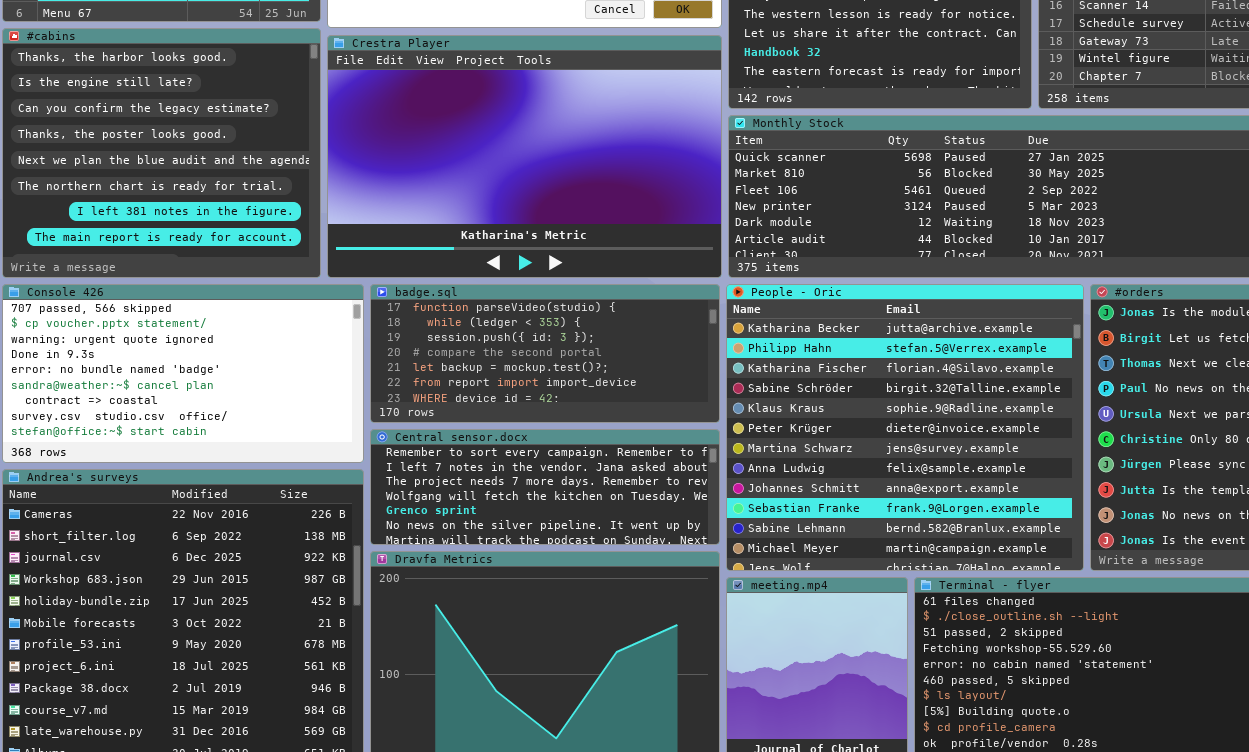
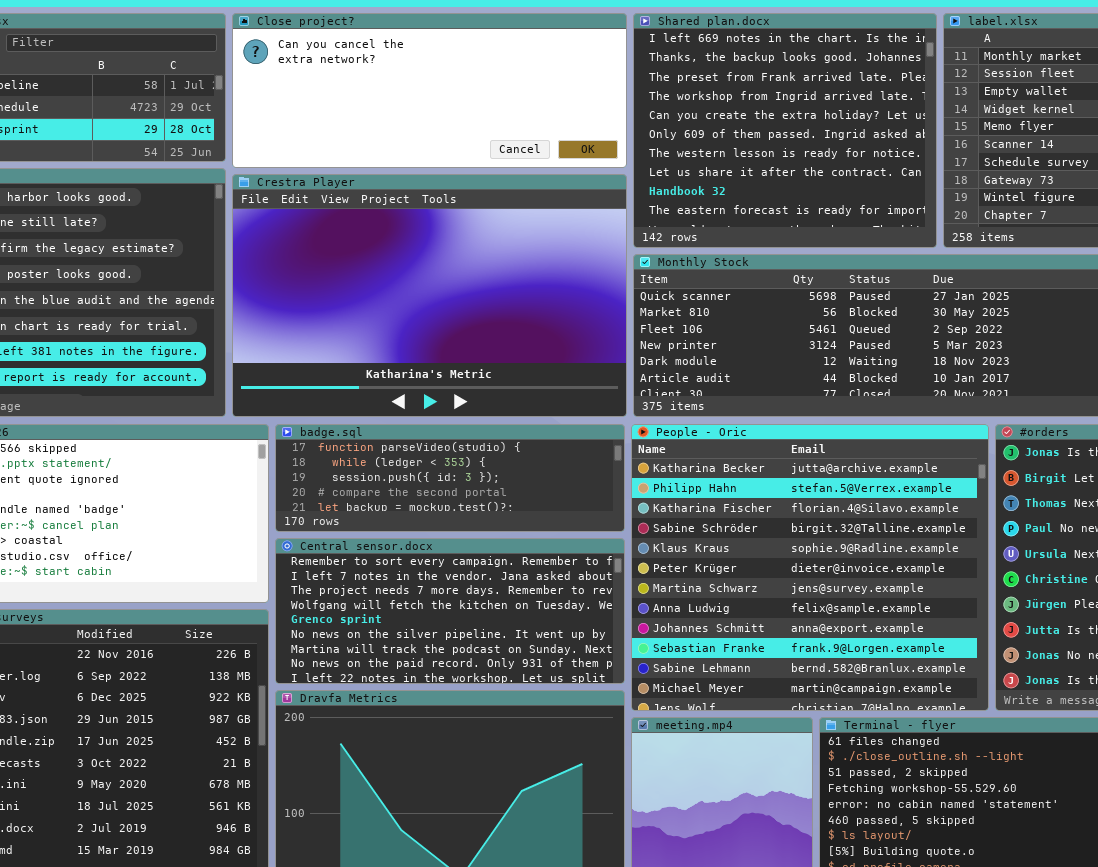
badge.sql: [370,284,720,423] -> [275,424,625,532], resized
Central sensor.docx: [370,429,720,545] -> [275,538,625,684], resized

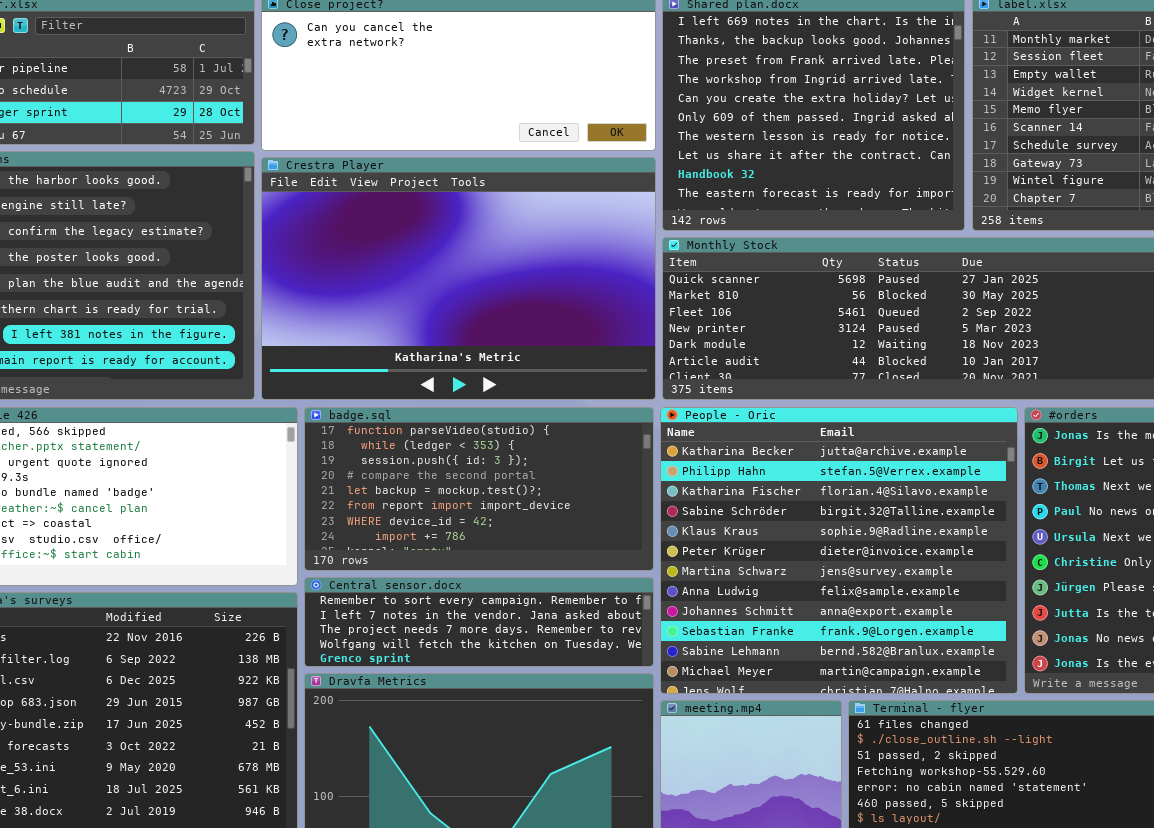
badge.sql: [275,424,625,532] -> [304,407,654,571], resized
Central sensor.docx: [275,538,625,684] -> [304,577,654,667], resized

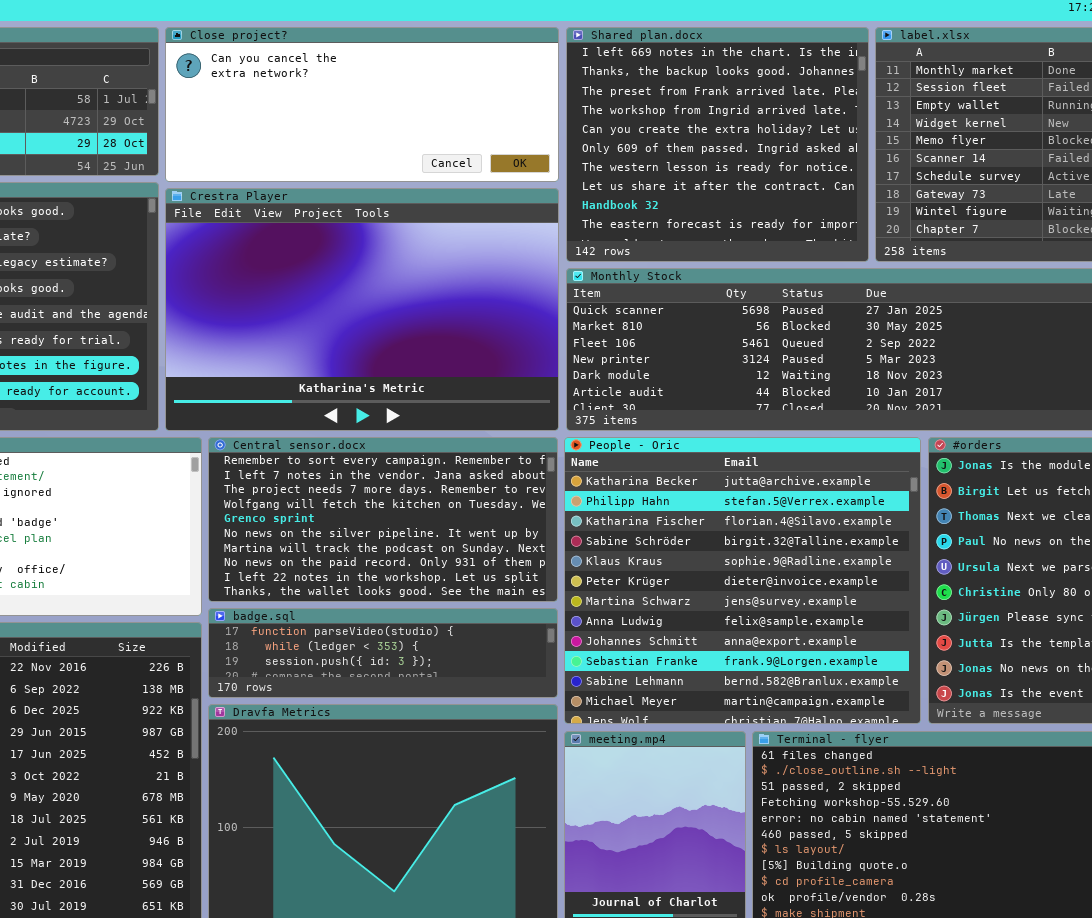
badge.sql: [304,407,654,571] -> [208,608,558,698], moved, resized
Central sensor.docx: [304,577,654,667] -> [208,437,558,602], moved, resized

